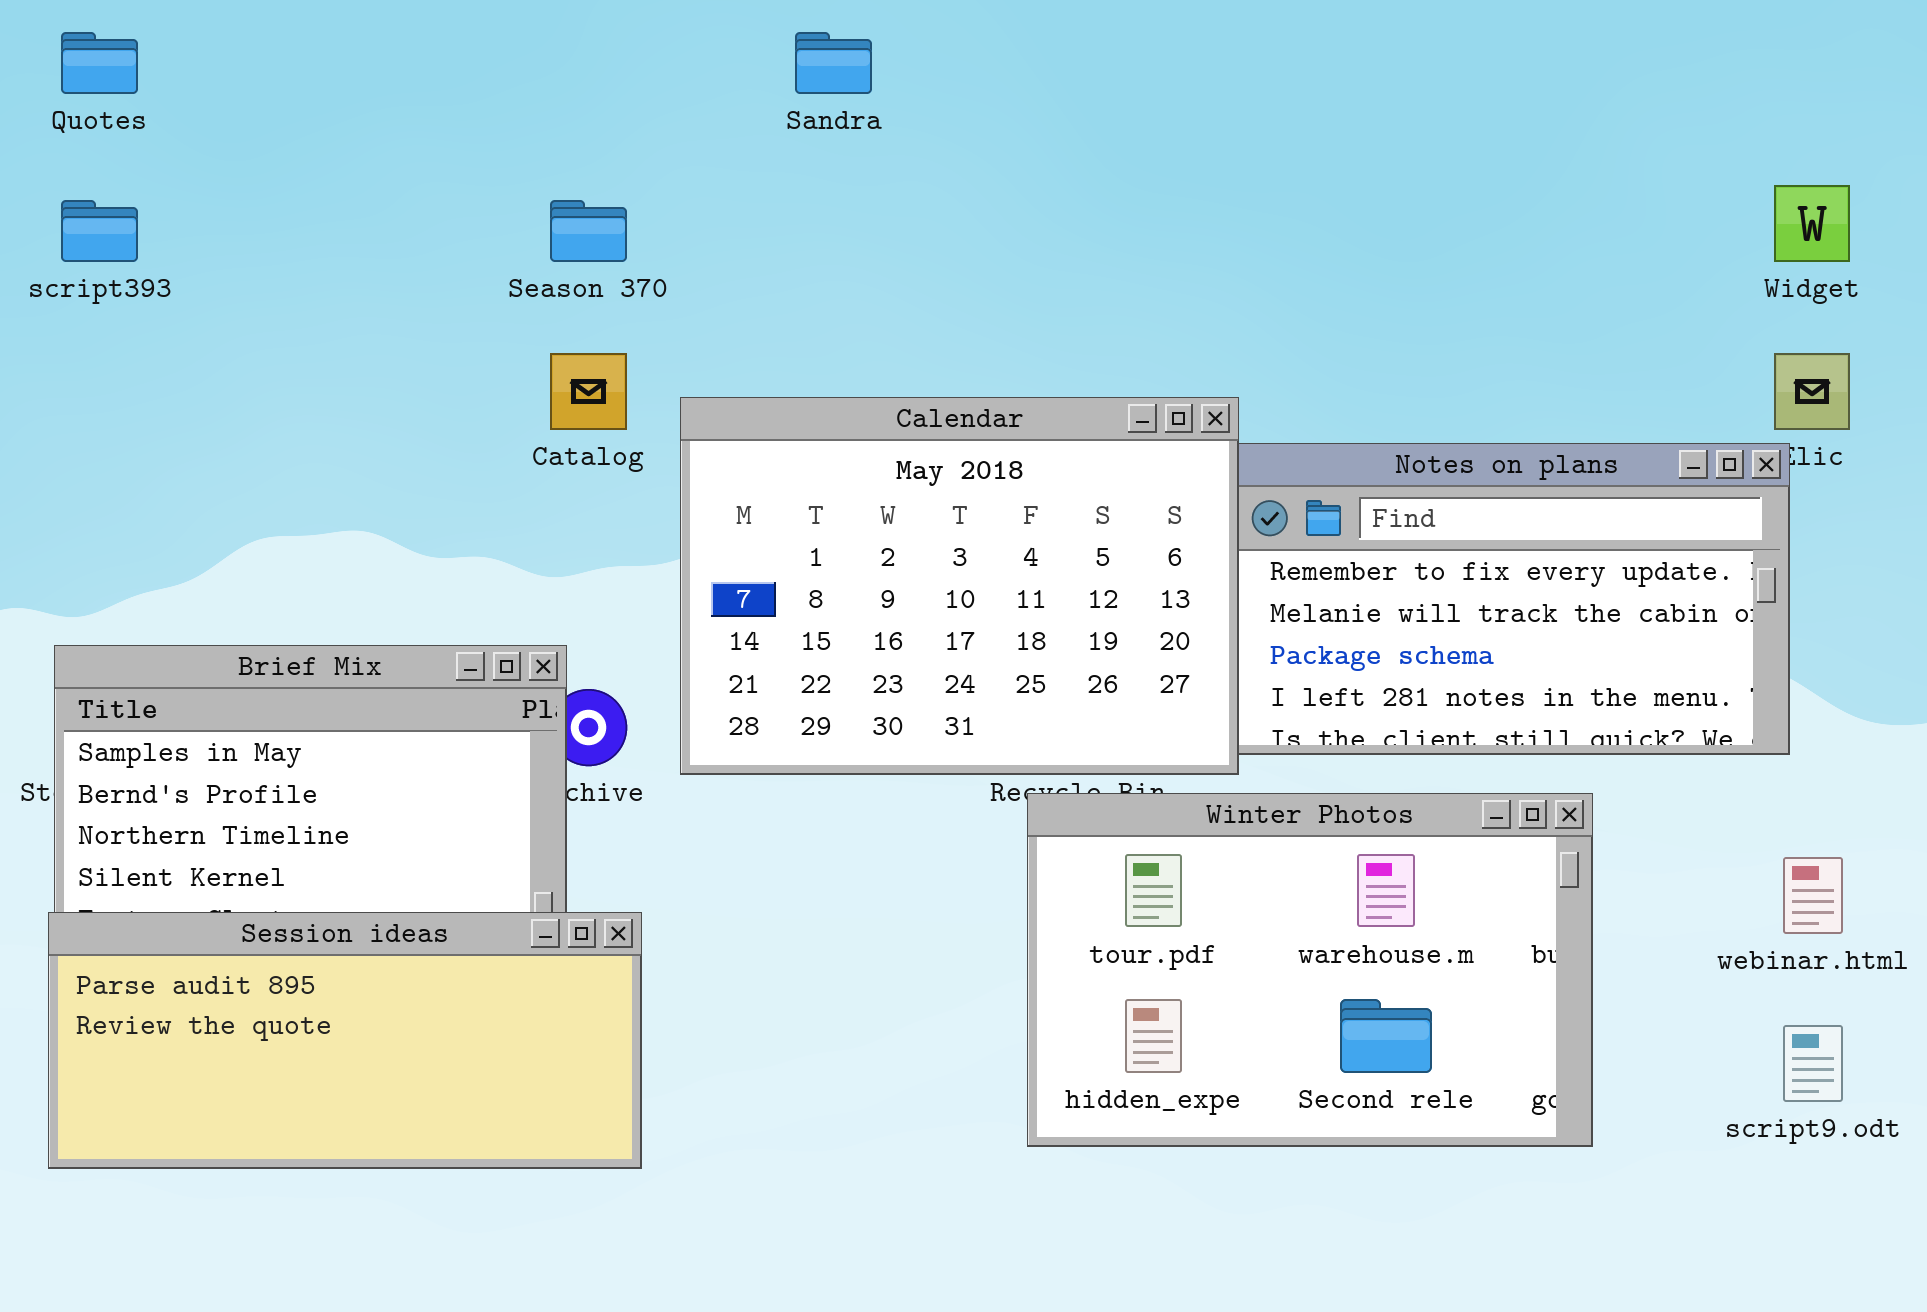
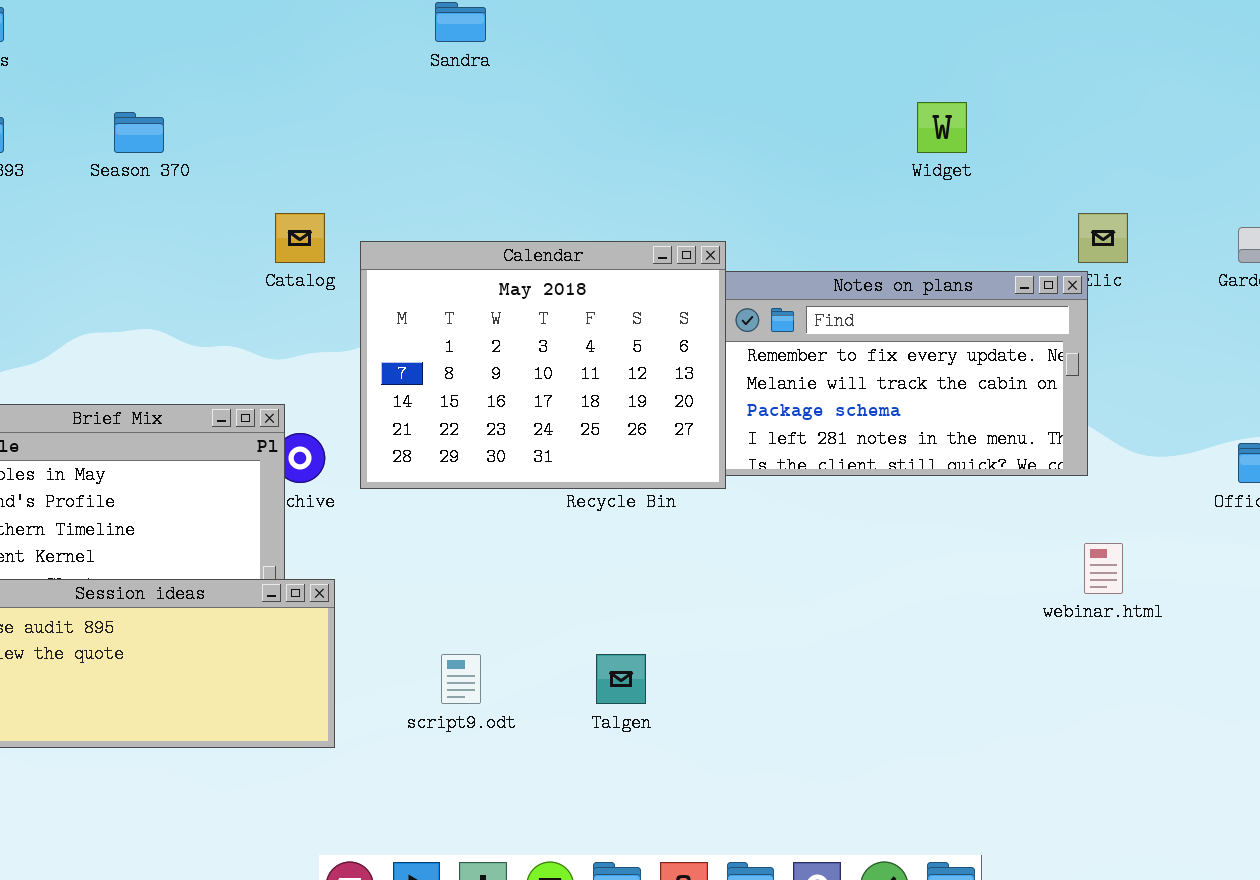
Widget: [1774,185,1850,262] -> [917,102,967,153], moved
Season 370: [550,200,627,262] -> [114,112,164,153], moved
Winter Photos: [1027,793,1593,1147] -> none, closed
script9.odt: [1783,1025,1843,1102] -> [441,654,481,704], moved

